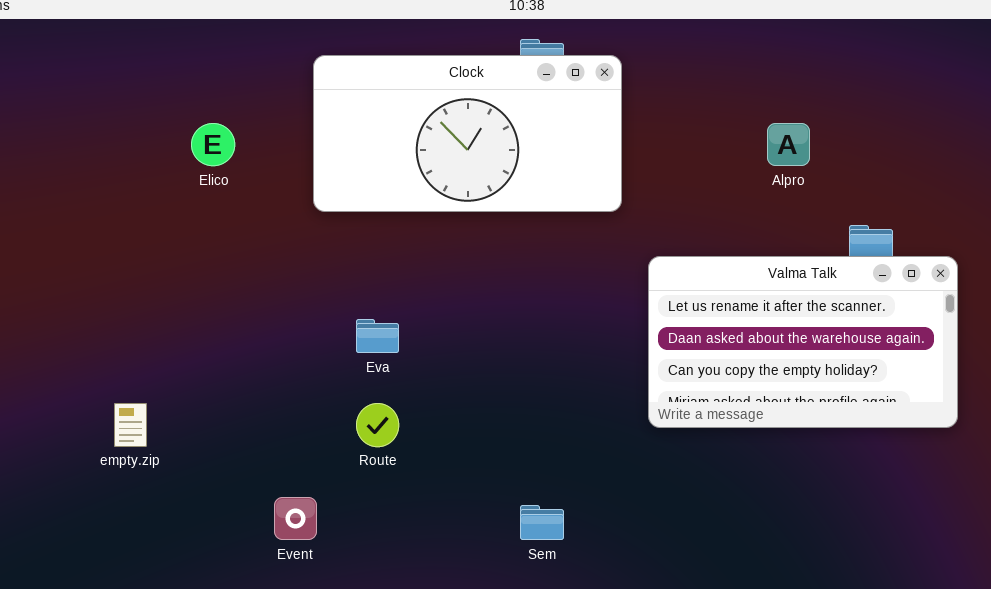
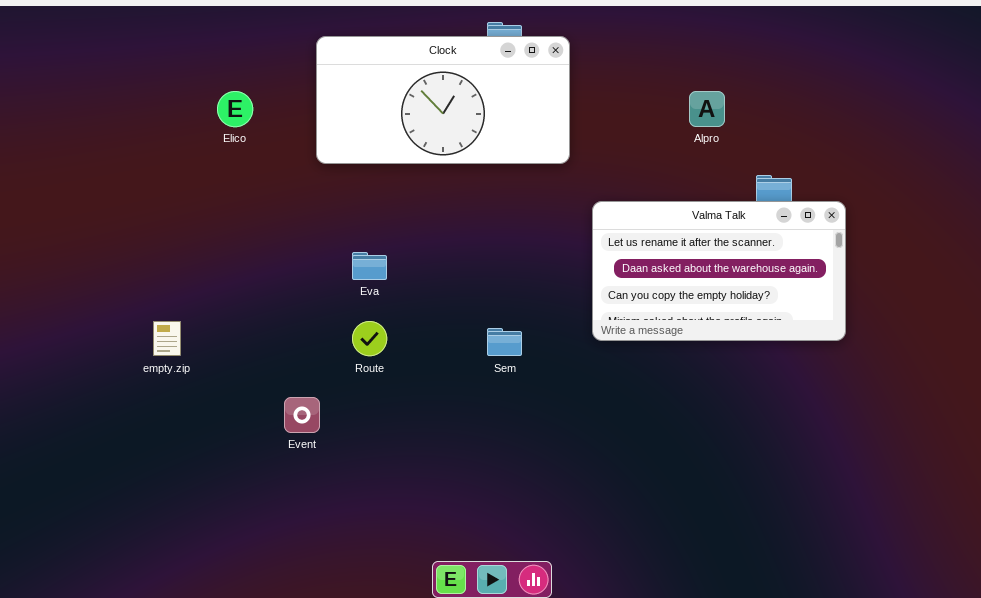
Sem: [520,505,564,540] -> [487,328,522,356], moved

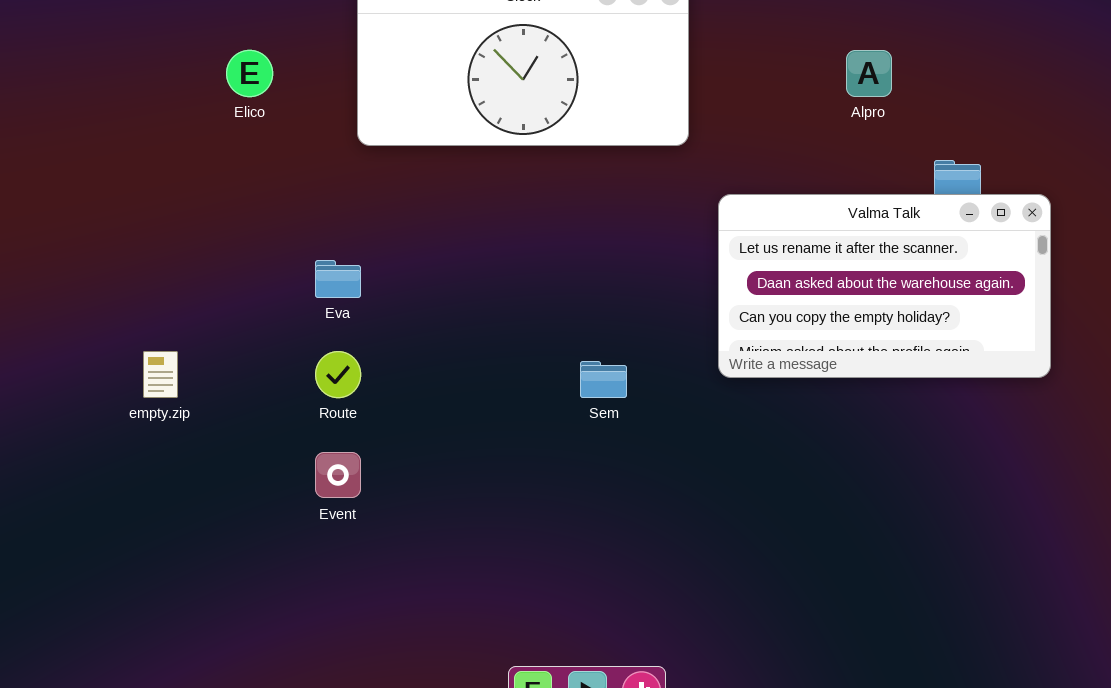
Eva: [352,252,387,280] -> [315,260,361,298], moved
Route: [352,321,387,356] -> [315,351,361,398], moved

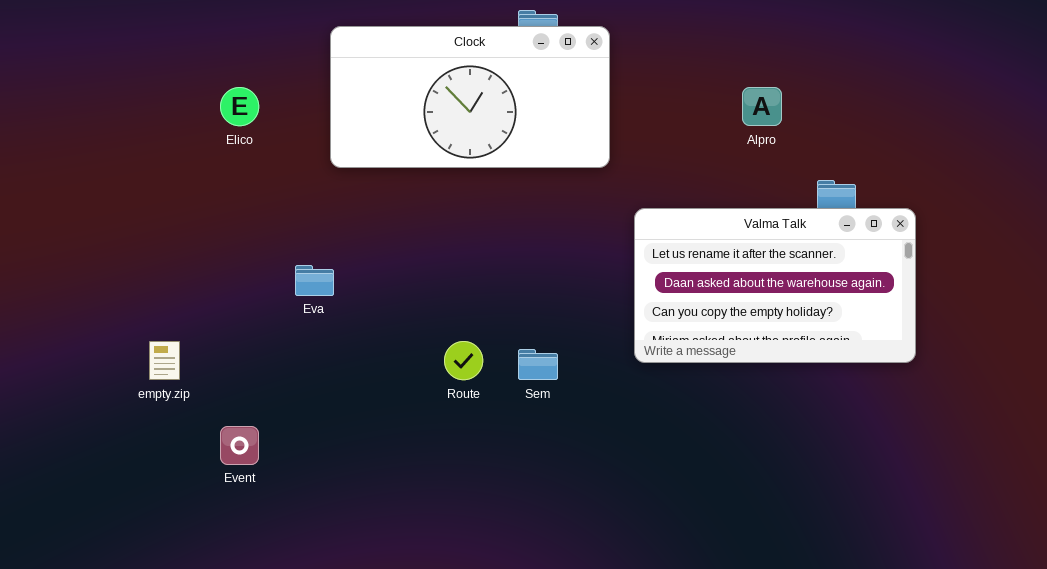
Route: [315,351,361,398] -> [444,341,483,380], moved
Event: [315,452,361,498] -> [220,426,259,465], moved

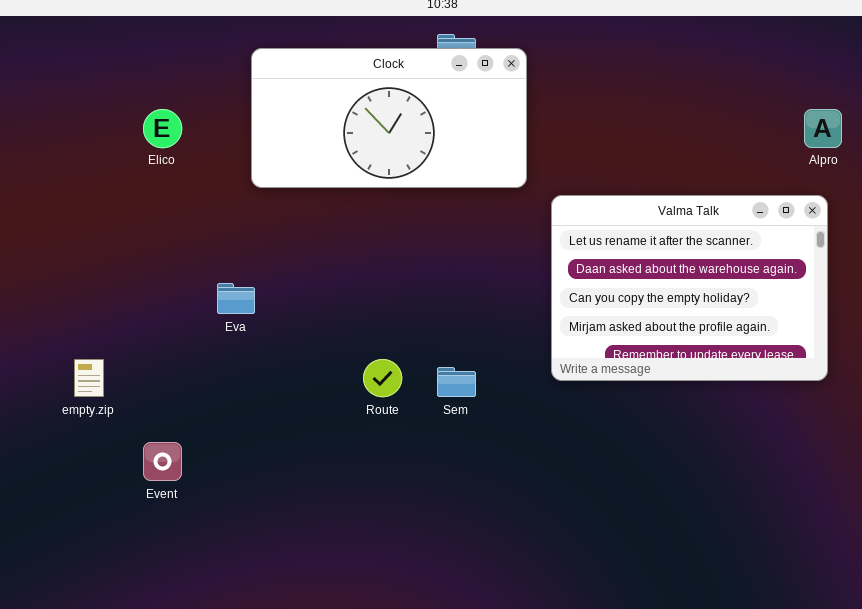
Alpro: [742,87,782,126] -> [804,109,842,148], moved
Valma Talk: [634,208,916,363] -> [551,195,828,381], resized

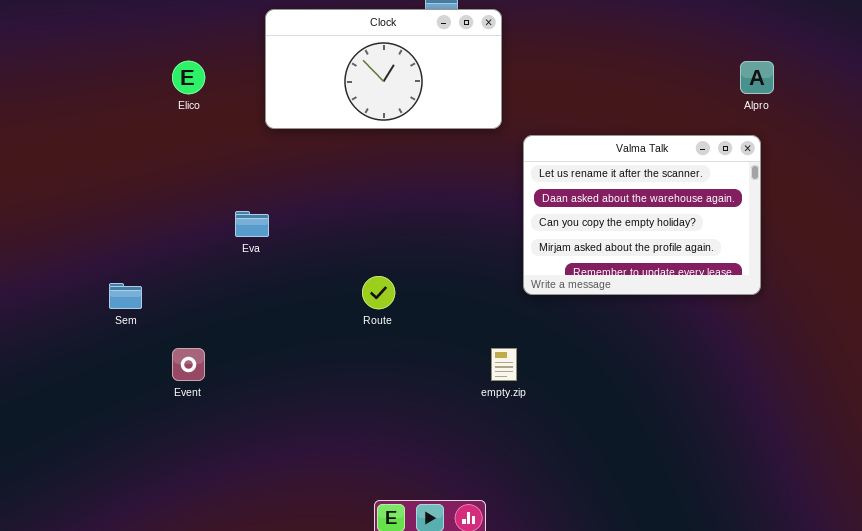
empty.zip: [74,359,104,397] -> [491,348,517,381], moved
Sem: [437,367,476,397] -> [109,283,142,309], moved

